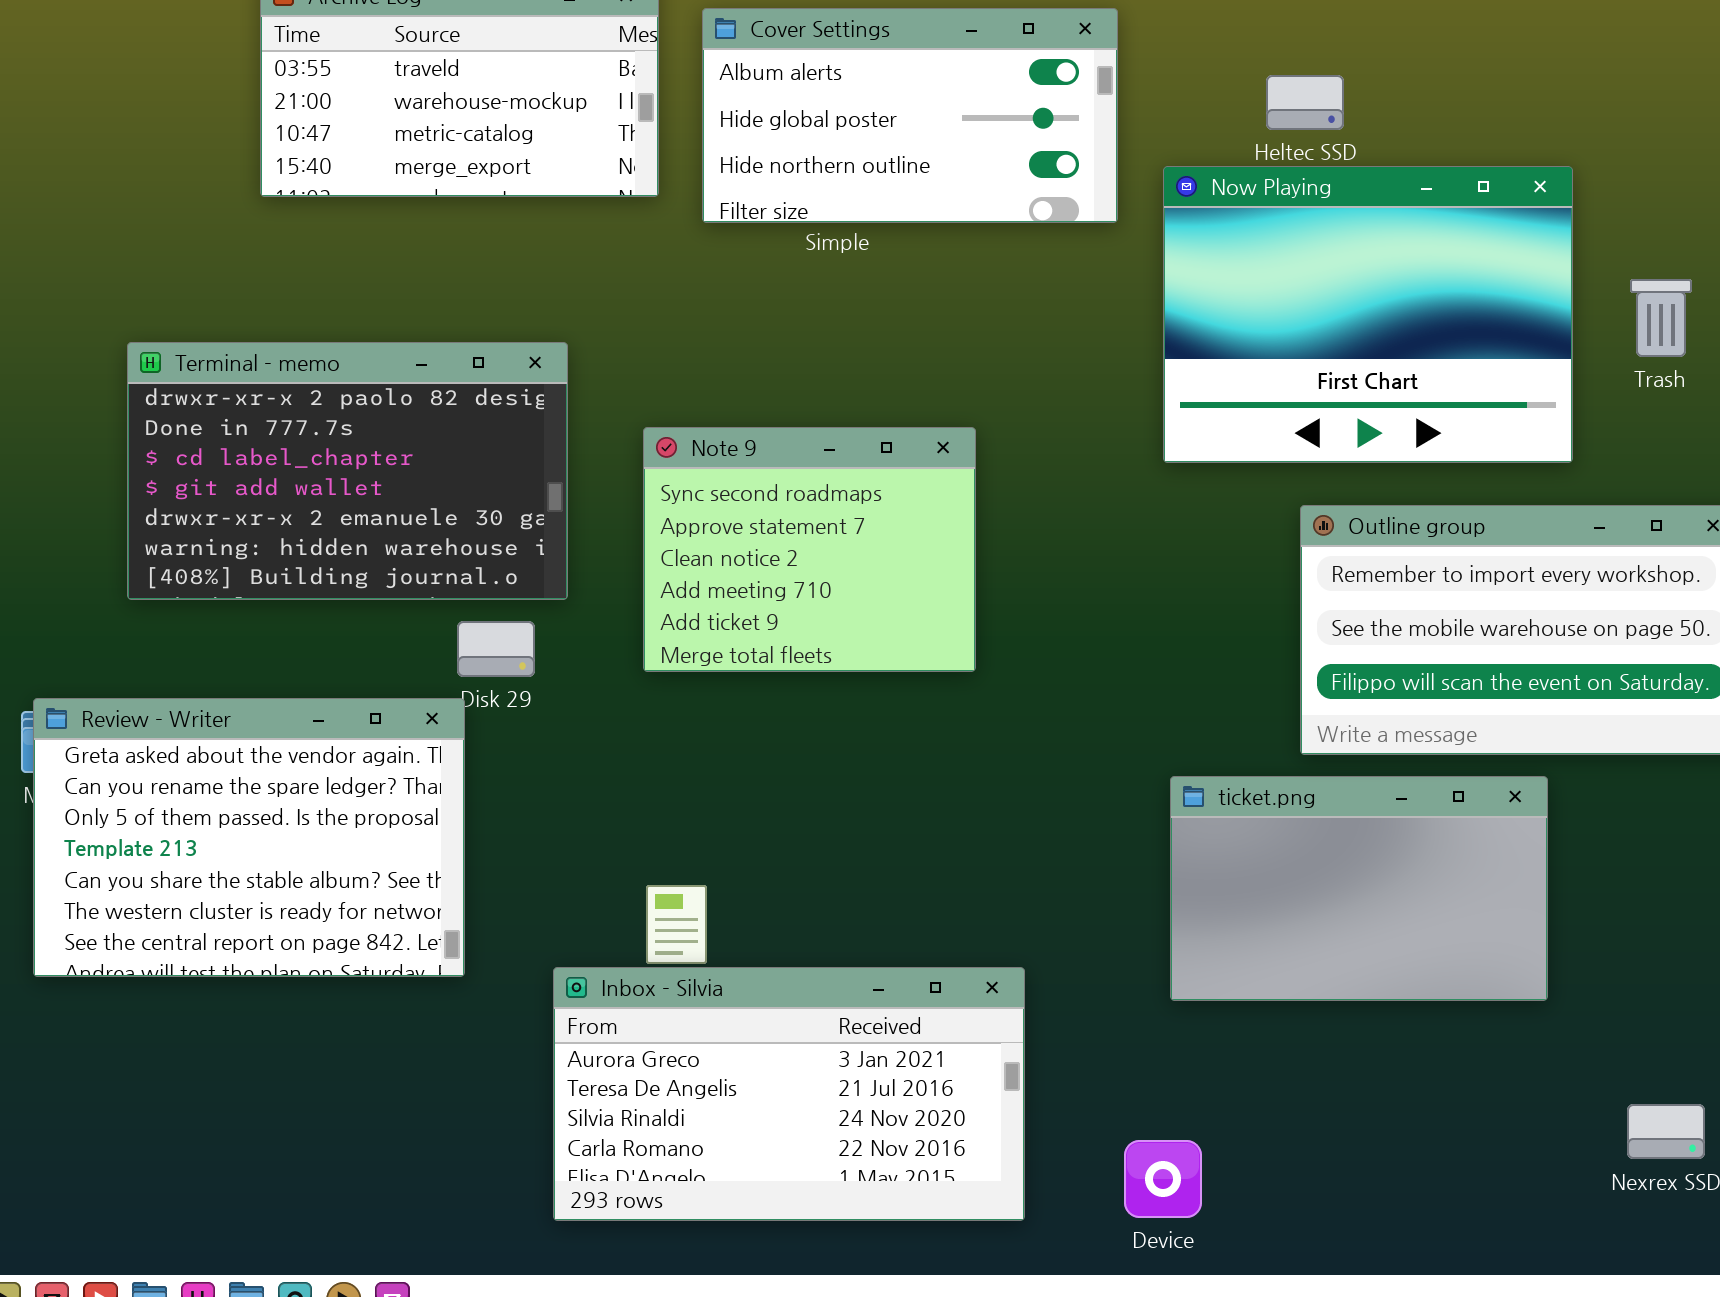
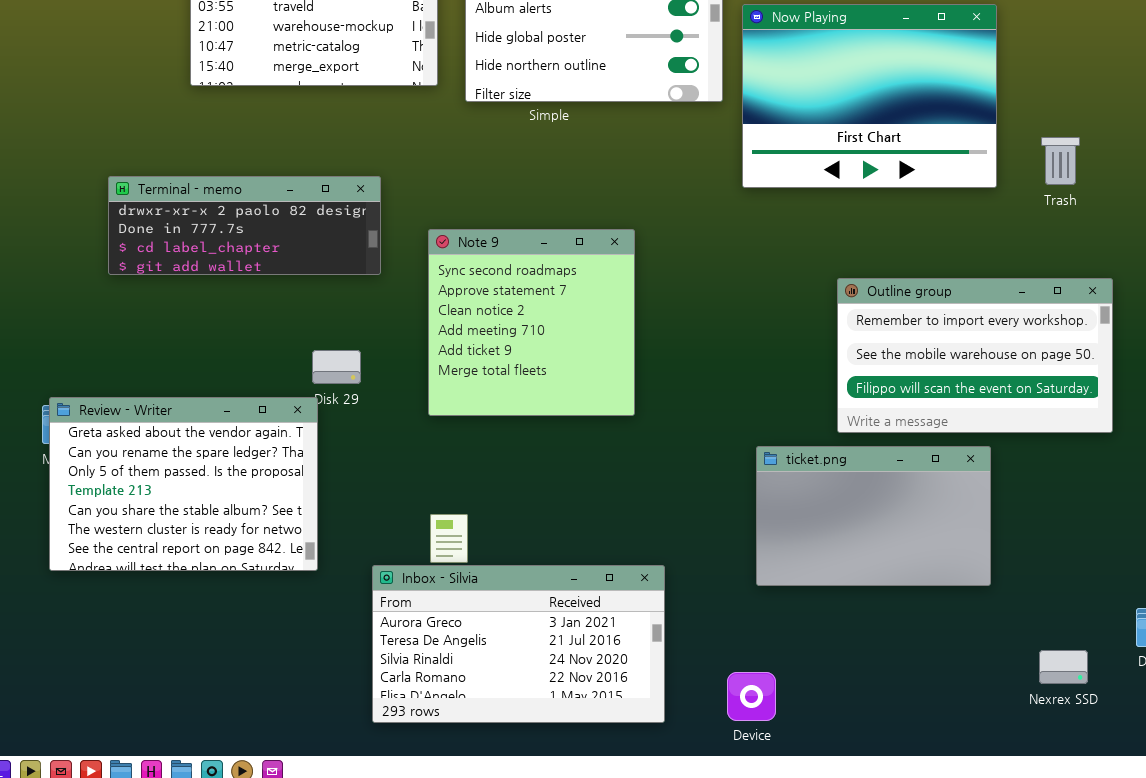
Now Playing: [1163,166,1573,463] -> [742,4,997,188], moved
Terminal - memo: [127,342,568,600] -> [108,176,381,275], resized
Note 9: [643,427,976,672] -> [428,229,635,416], resized

